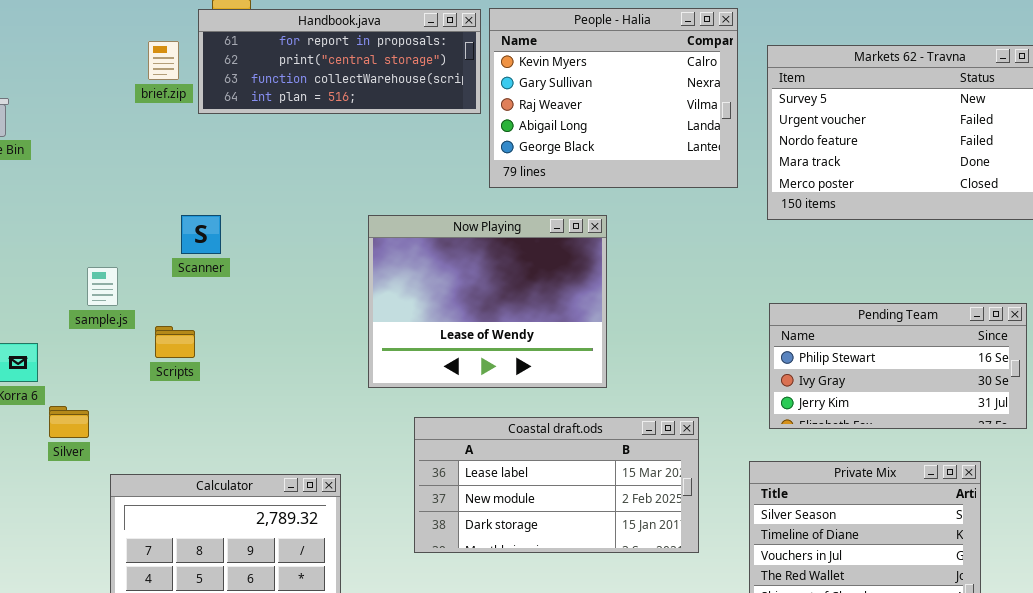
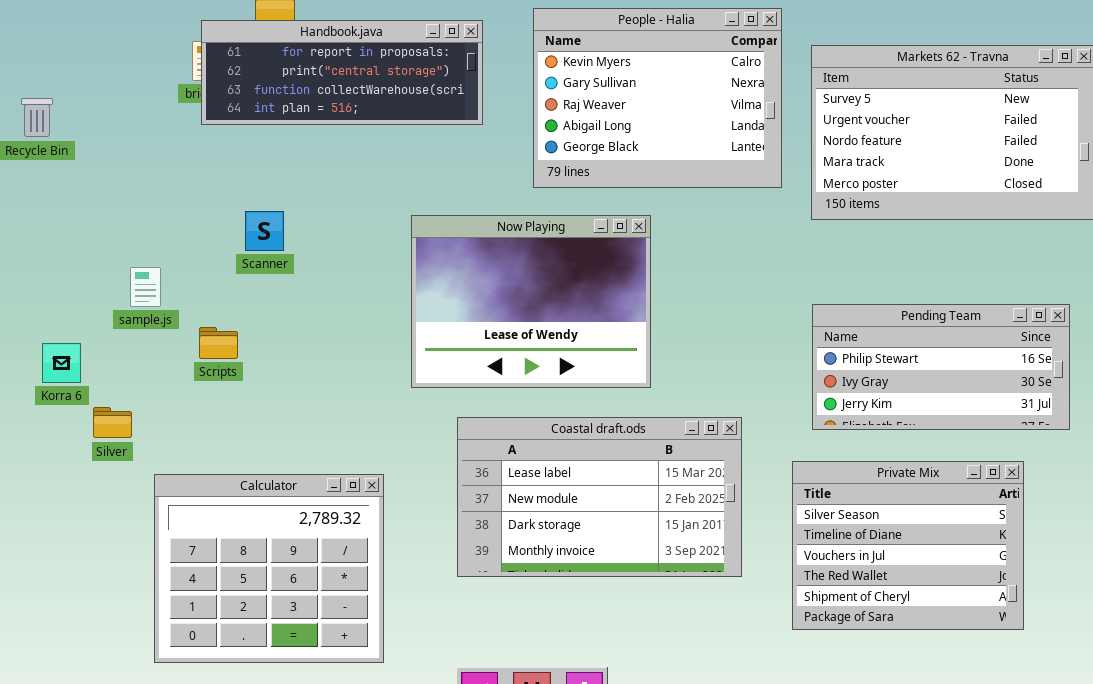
Handbook.java: [198,9,481,114] -> [201,20,483,125], moved
Scanner: [181,215,221,254] -> [245,211,284,251], moved
Coastal draft.ods: [414,417,699,553] -> [457,417,742,577], resized

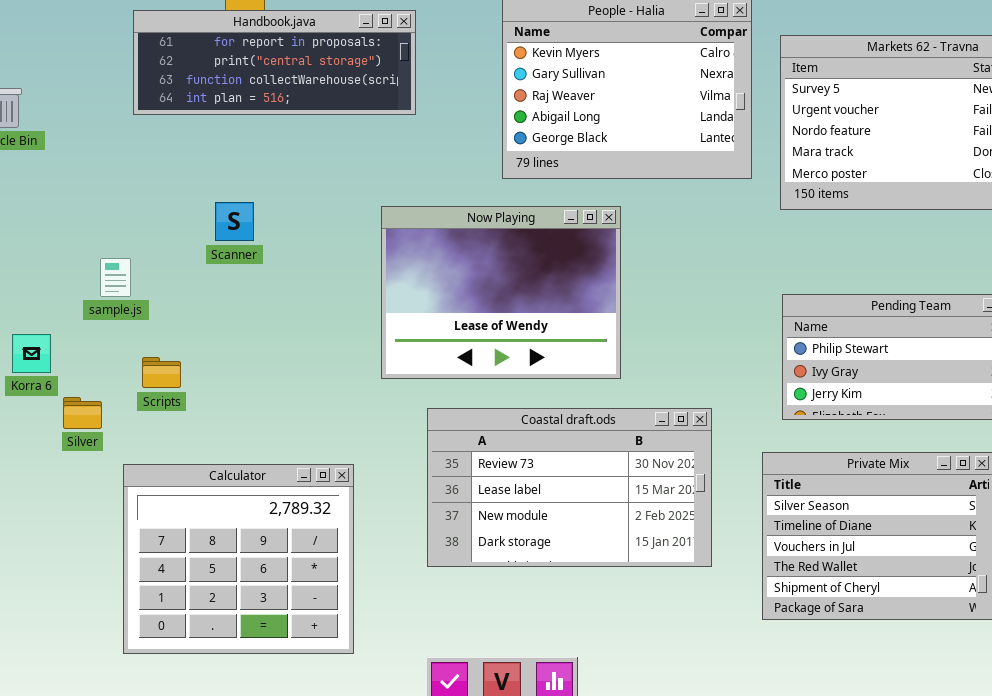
Handbook.java: [201,20,483,125] -> [133,10,416,115], moved
Scripts: [199,327,238,359] -> [142,357,181,388], moved
Coastal draft.ods: [457,417,742,577] -> [427,408,712,567], scrolled up 1 row

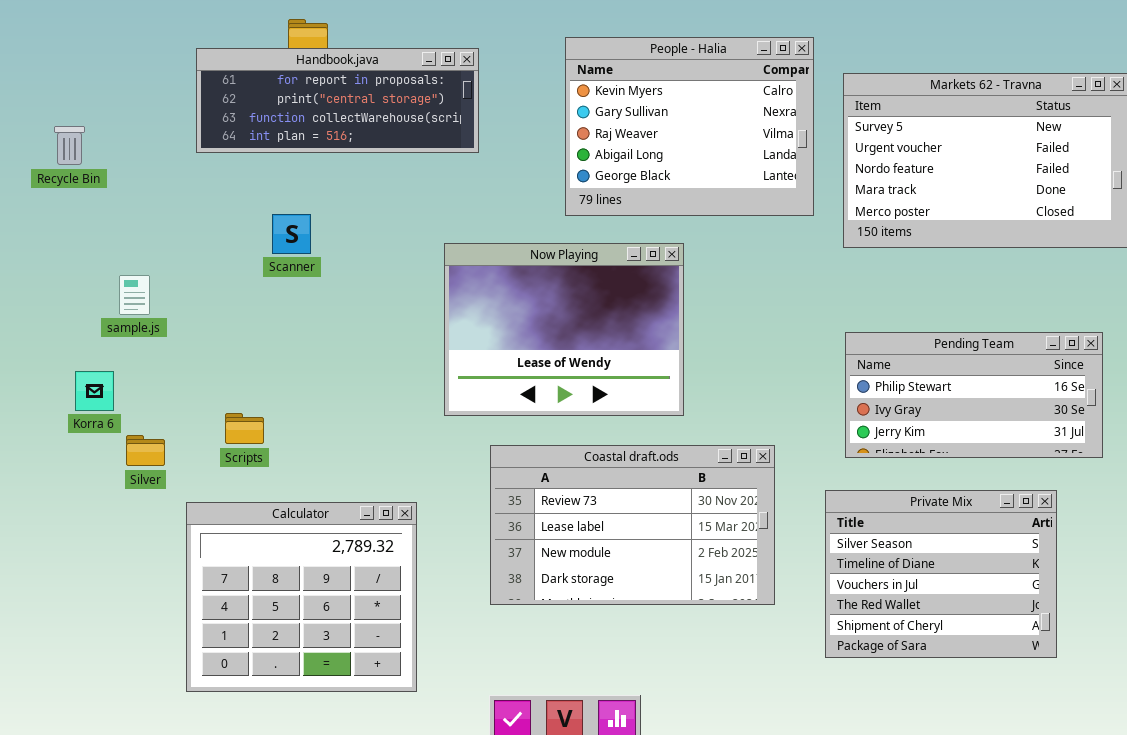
Scanner: [215,202,254,241] -> [272,214,311,254], moved
sample.js: [100,258,131,297] -> [119,275,150,315], moved
Scripts: [142,357,181,388] -> [225,413,264,444], moved

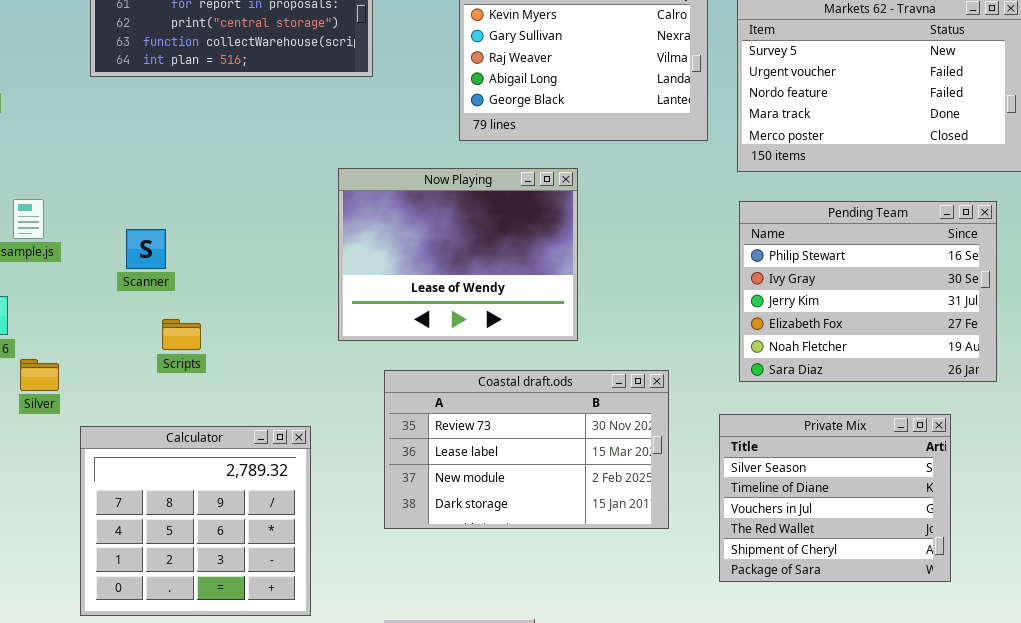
Scanner: [272,214,311,254] -> [126,229,166,269], moved
Pending Team: [845,332,1103,458] -> [739,201,997,382], resized
Scripts: [225,413,264,444] -> [162,319,201,350], moved

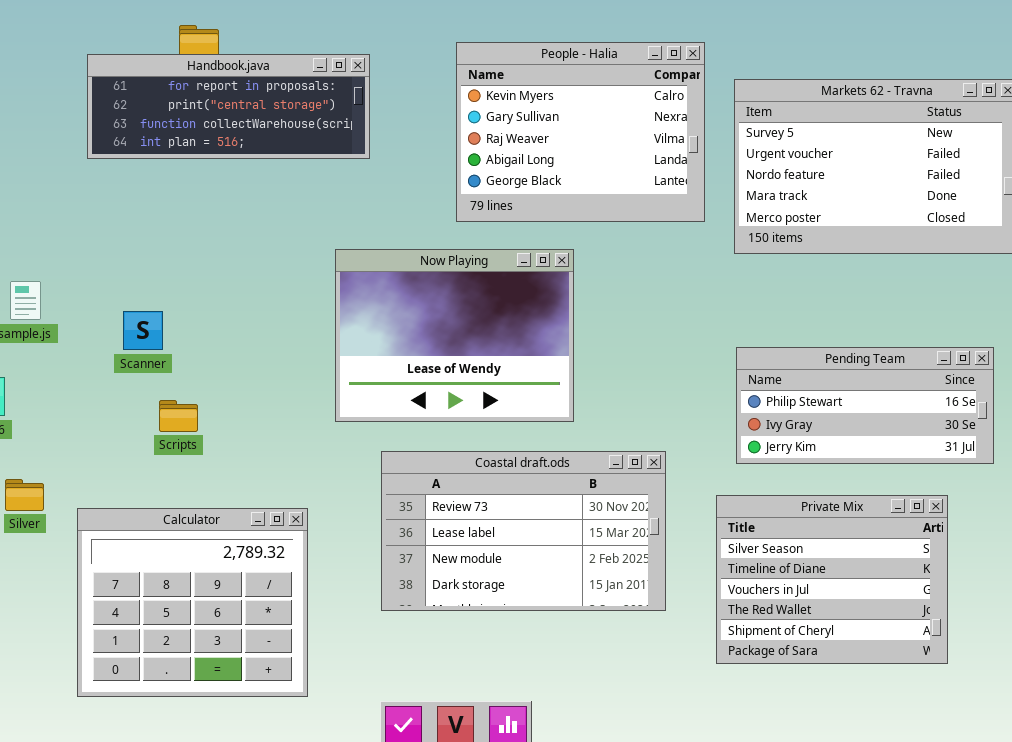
Pending Team: [739,201,997,382] -> [736,347,994,464], resized
Silver: [20,359,59,391] -> [5,479,44,511], moved

